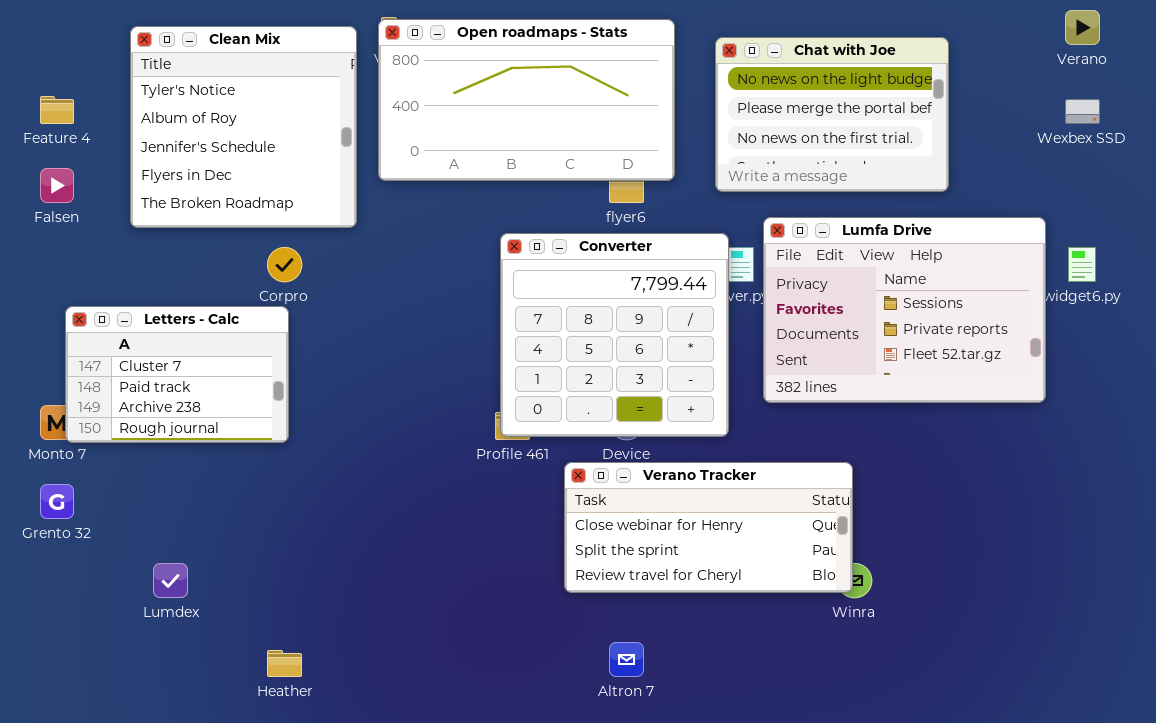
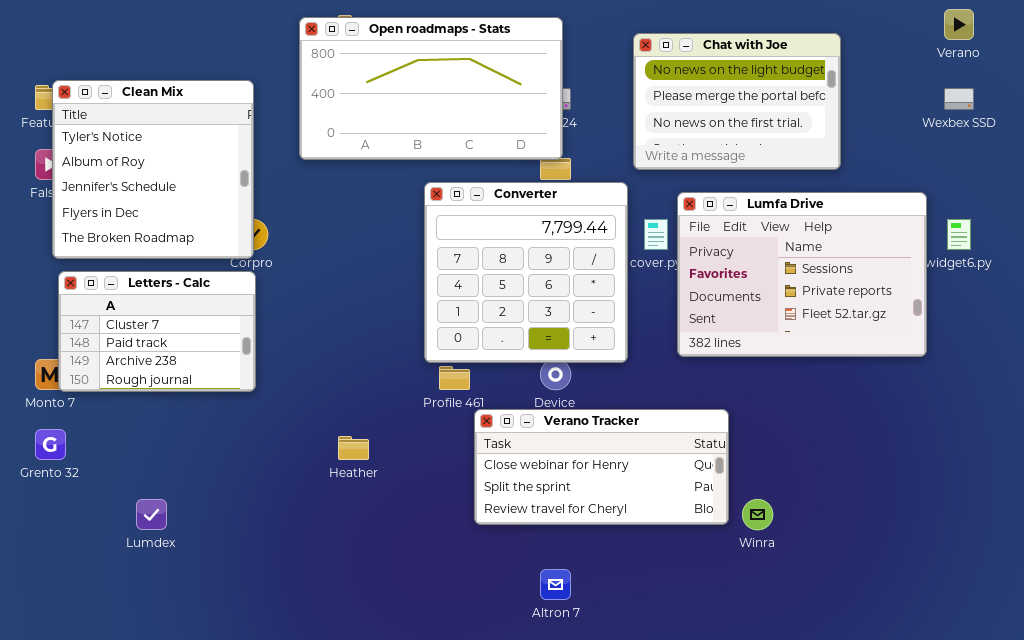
Open roadmaps - Stats: [378,19,675,181] -> [299,17,563,160], moved
Clean Mix: [130,26,357,228] -> [52,80,254,259], moved
Converter: [500,233,729,437] -> [424,182,628,363], moved
Verano Tracker: [564,462,853,593] -> [474,409,729,525], moved
Heather: [267,650,302,677] -> [338,436,369,460], moved

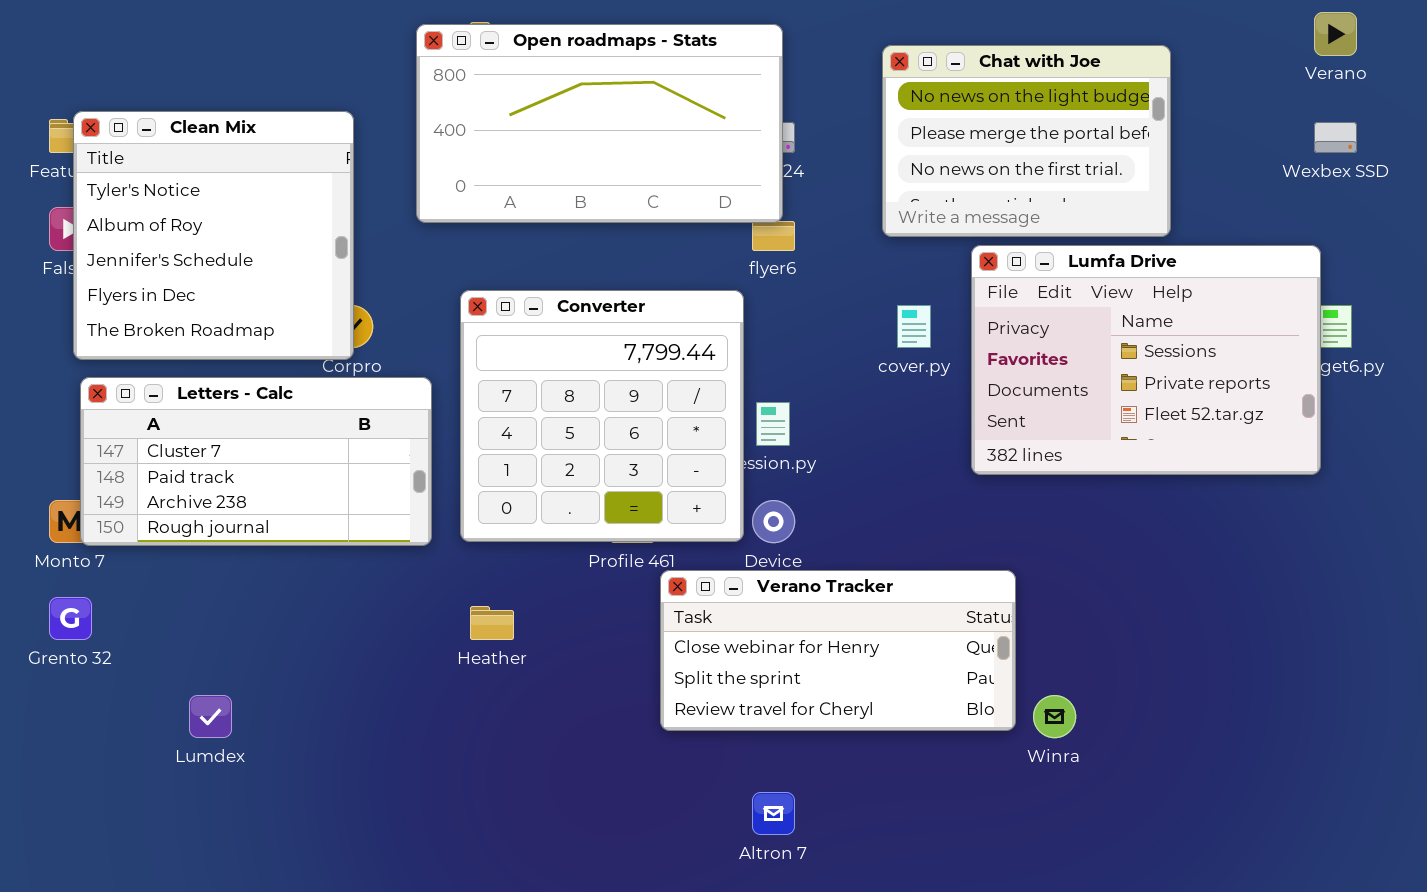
Converter: [424,182,628,363] -> [460,290,744,542], moved
Lumfa Drive: [677,192,927,357] -> [971,245,1321,475], moved
Letters - Calc: [58,271,256,392] -> [80,377,432,546], resized

